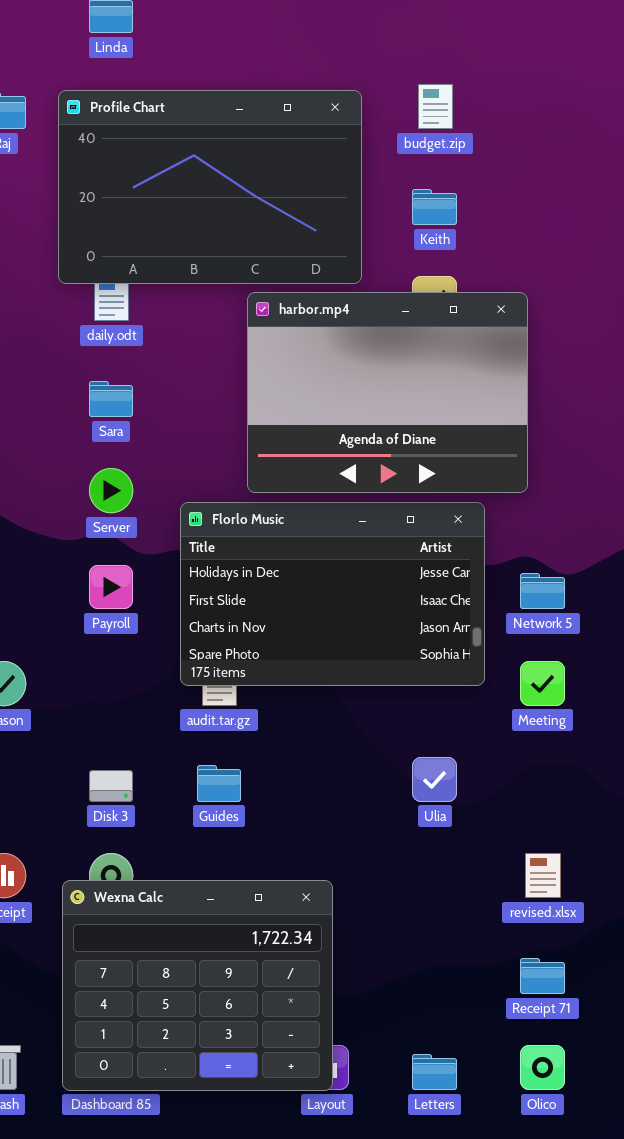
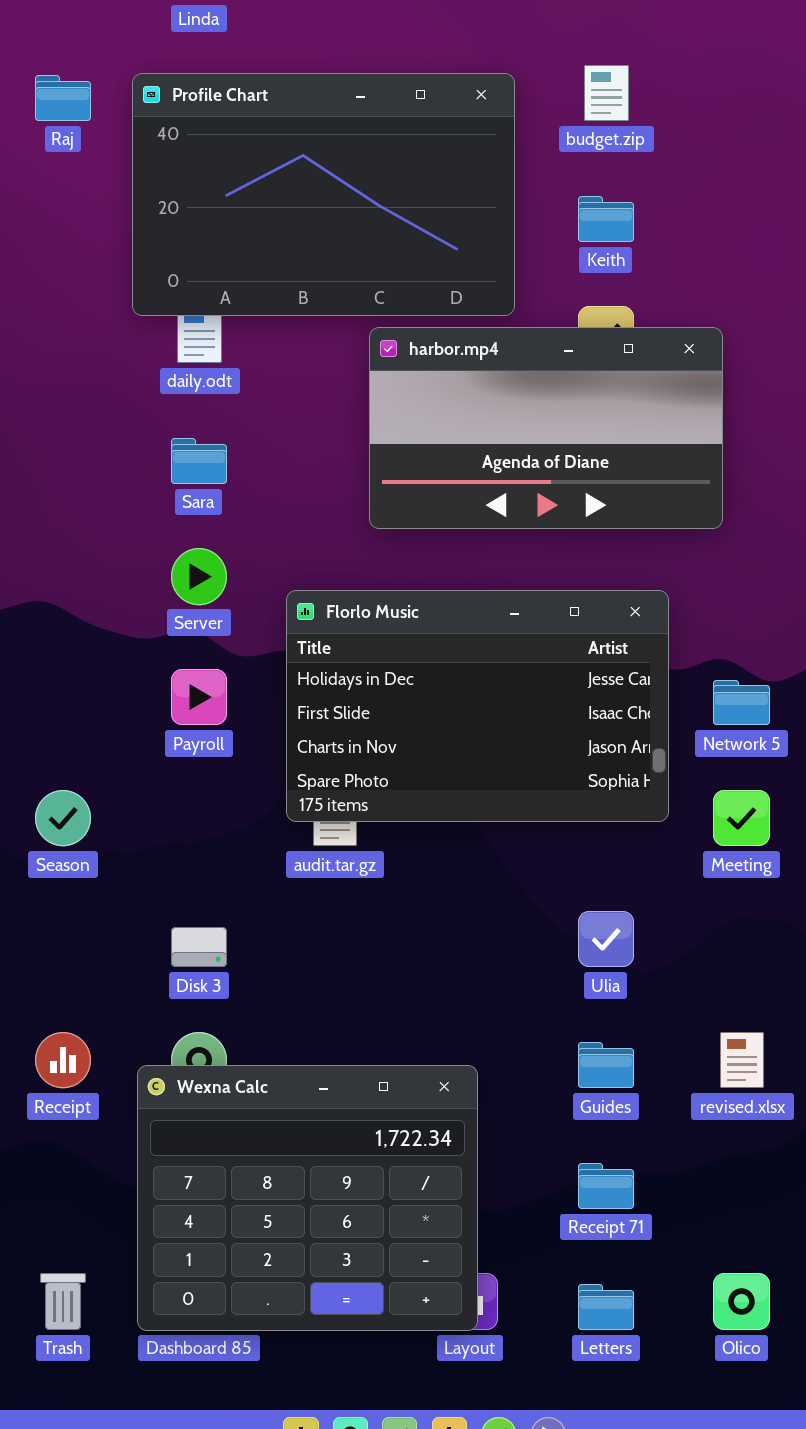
harbor.mp4: [247,292,528,493] -> [369,327,723,529], resized
Guides: [197,765,241,802] -> [578,1042,634,1088], moved
Receipt 71: [520,958,565,994] -> [578,1163,634,1209], moved

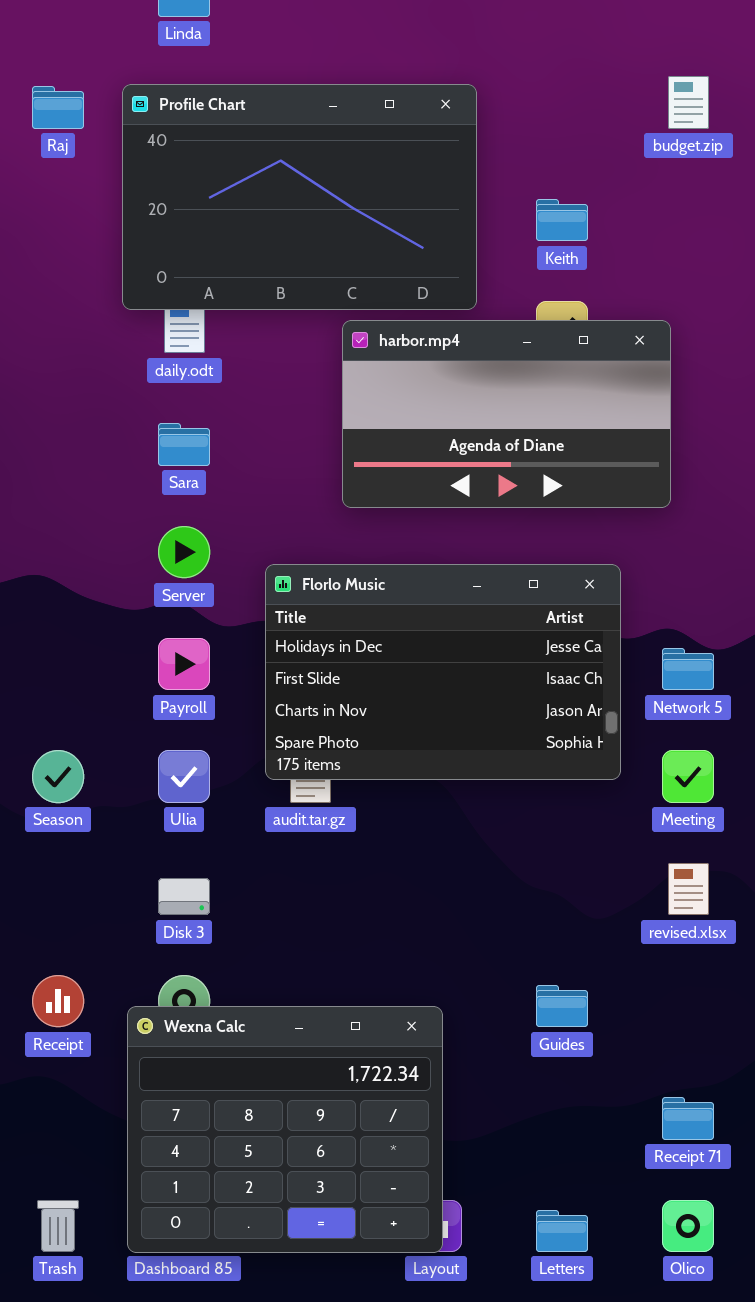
budget.zip: [584,65,629,121] -> [668,76,709,129], moved
Ulia: [578,911,634,967] -> [158,750,210,803], moved
revised.xlsx: [720,1032,764,1088] -> [668,863,709,915], moved
Receipt 71: [578,1163,634,1209] -> [662,1097,714,1140], moved

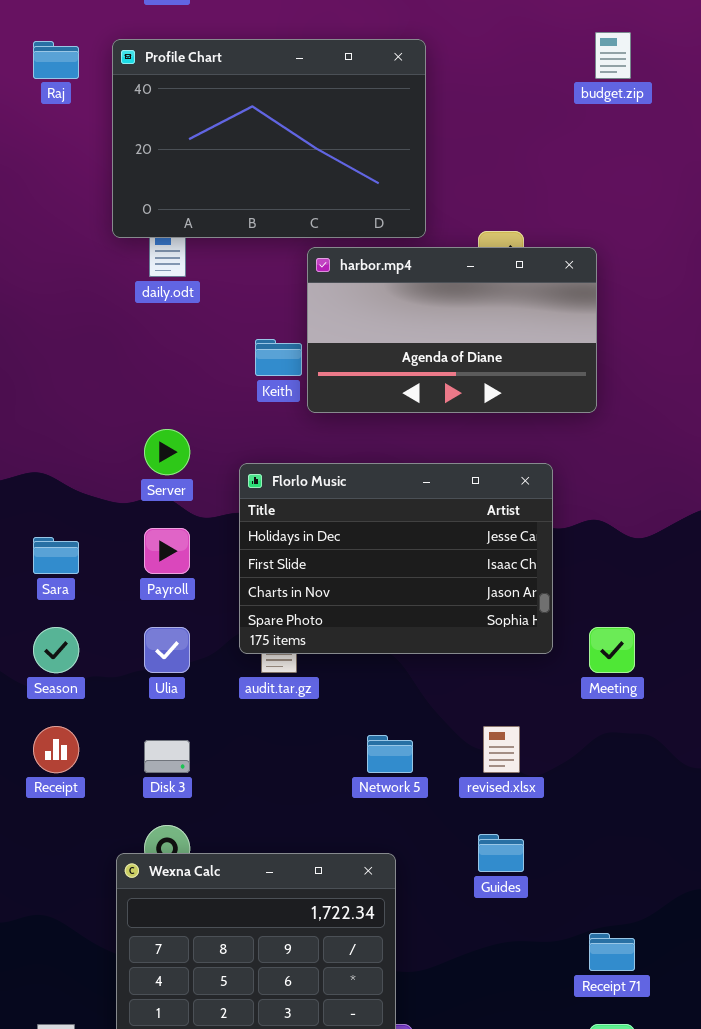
Keith: [536,199,588,241] -> [255,339,302,376], moved
Sara: [158,423,210,466] -> [33,537,79,574], moved
Network 5: [662,648,714,690] -> [367,735,413,773], moved
revised.xlsx: [668,863,709,915] -> [483,726,520,773], moved
Receipt: [32,975,84,1027] -> [33,726,79,773], moved

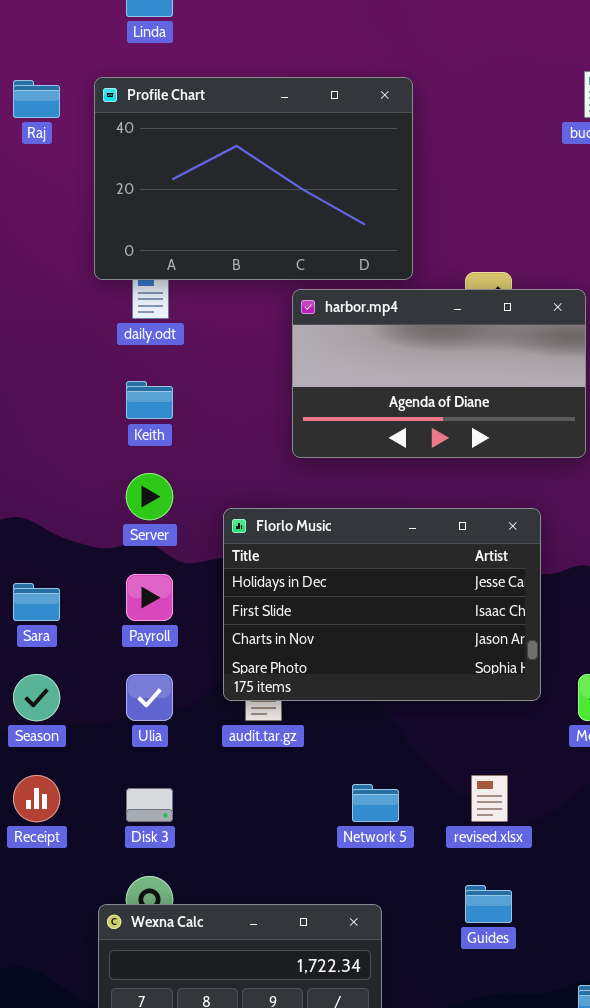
Keith: [255,339,302,376] -> [126,381,173,419], moved

